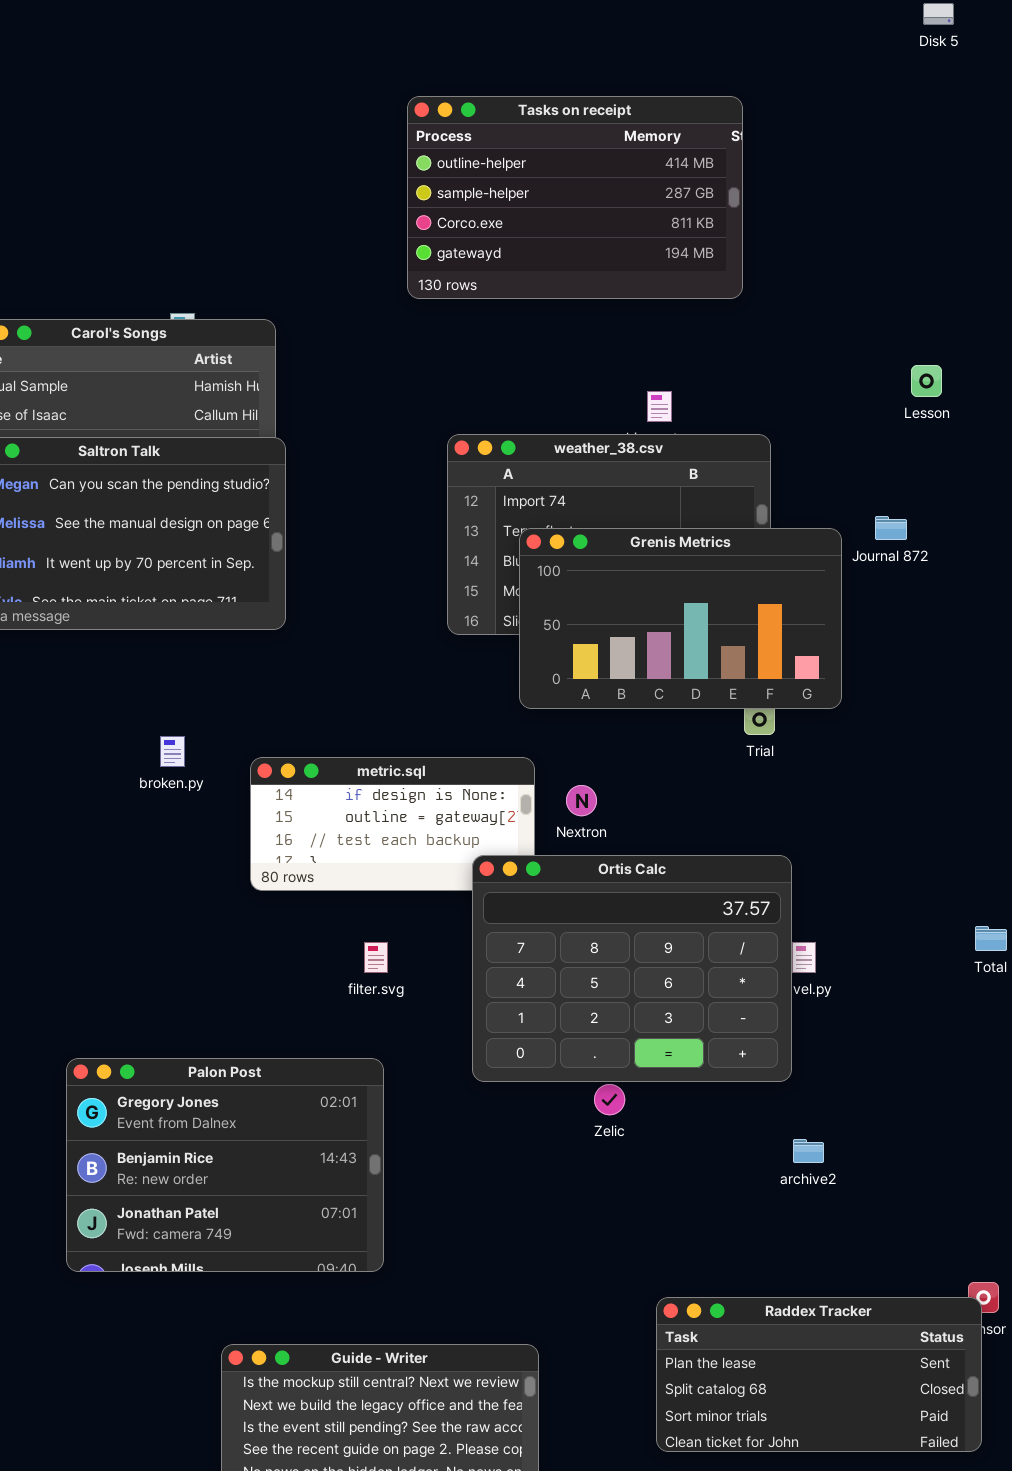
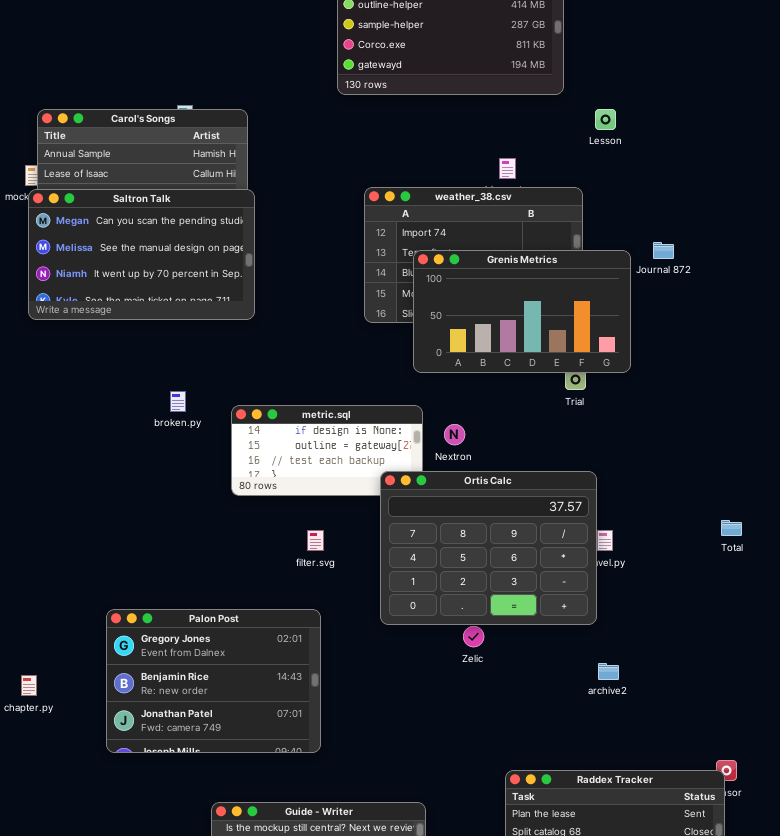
Lesson: [911,365,942,397] -> [595,109,616,130], moved

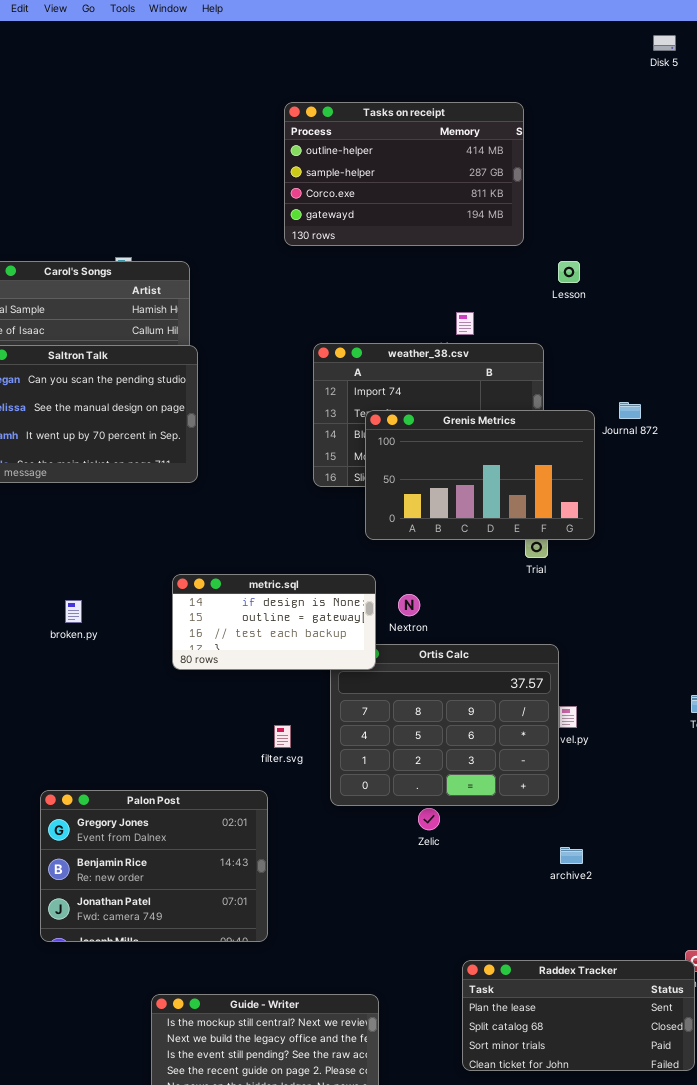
broken.py: [170,391,186,412] -> [65,600,82,623], moved
metric.sql: [231,405,423,496] -> [172,574,376,670], raised
filter.svg: [307,530,324,551] -> [274,725,291,748], moved

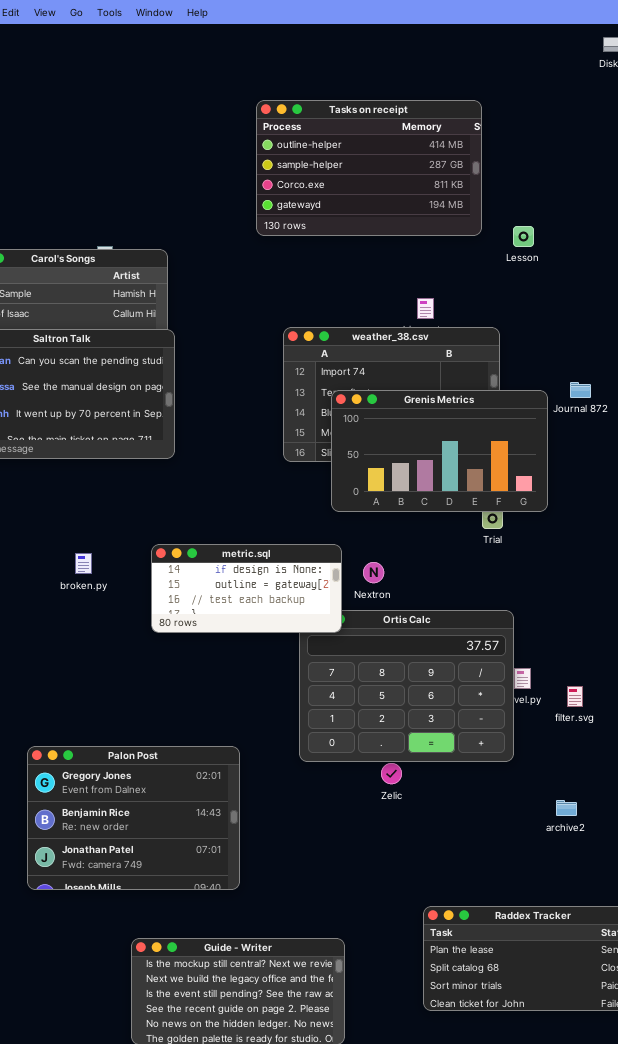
Lesson: [558,261,580,283] -> [513,226,534,247], moved
broken.py: [65,600,82,623] -> [75,553,92,574], moved
filter.svg: [274,725,291,748] -> [567,686,583,707], moved
archive2: [560,847,583,864] -> [556,800,577,816], moved

